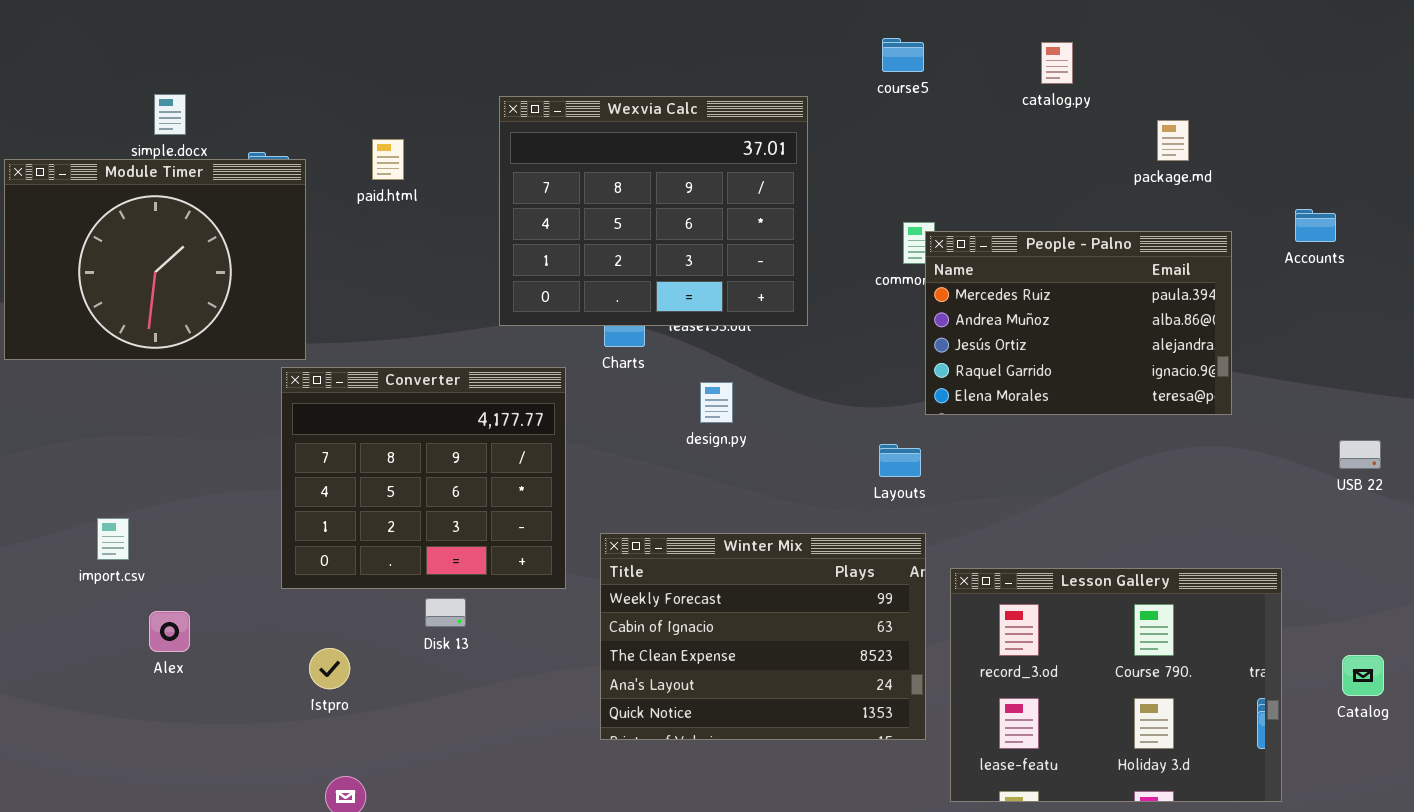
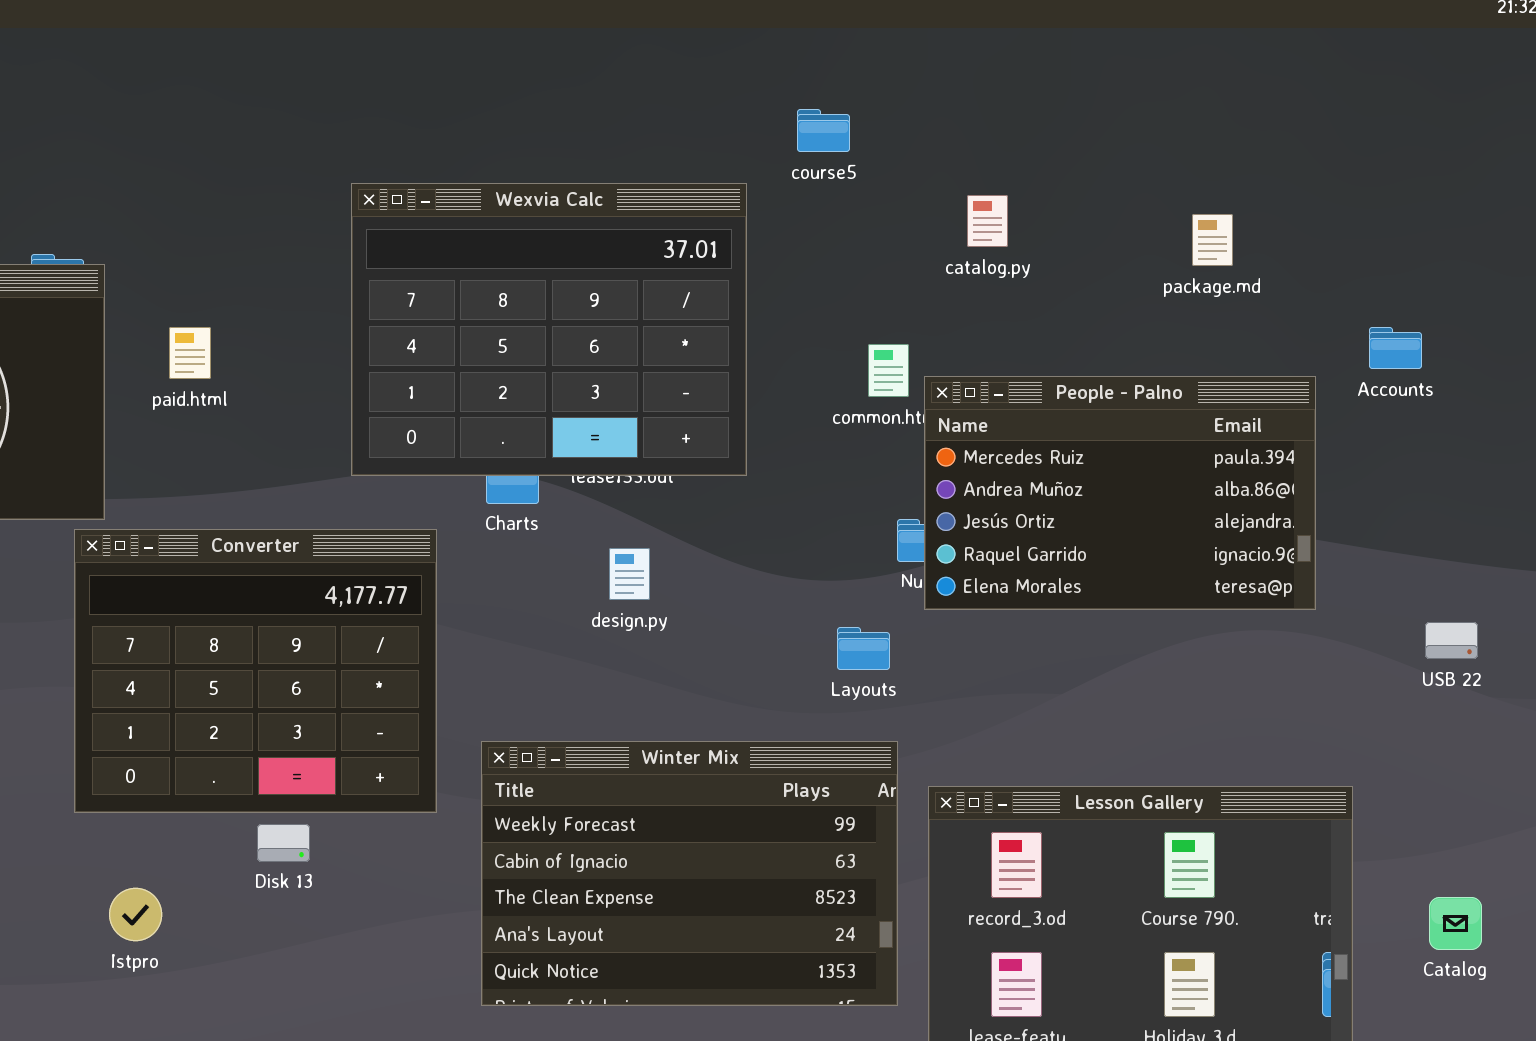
course5: [882,38,924,72] -> [797,109,850,152], moved
catalog.py: [1041,42,1073,84] -> [967,195,1008,247], moved
paid.html: [372,139,404,180] -> [169,327,211,379], moved
People - Palno: [925,231,1232,415] -> [924,376,1316,610], moved

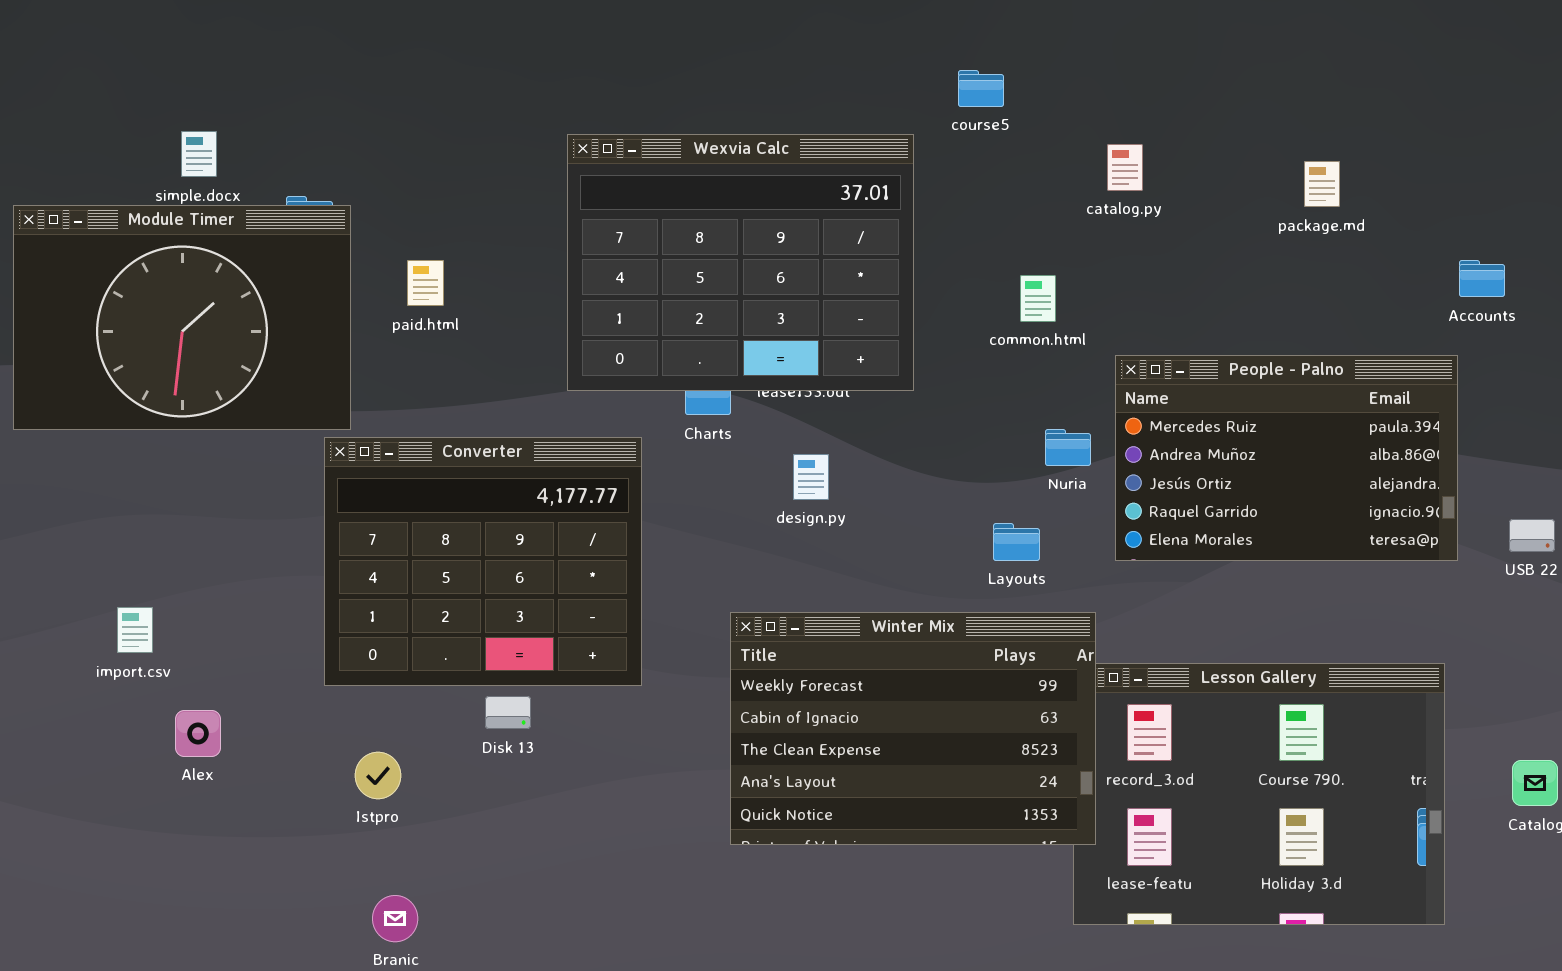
People - Palno: [924,376,1316,610] -> [1115,355,1458,561], moved
Winter Mix: [481,741,898,1006] -> [730,612,1096,845], moved

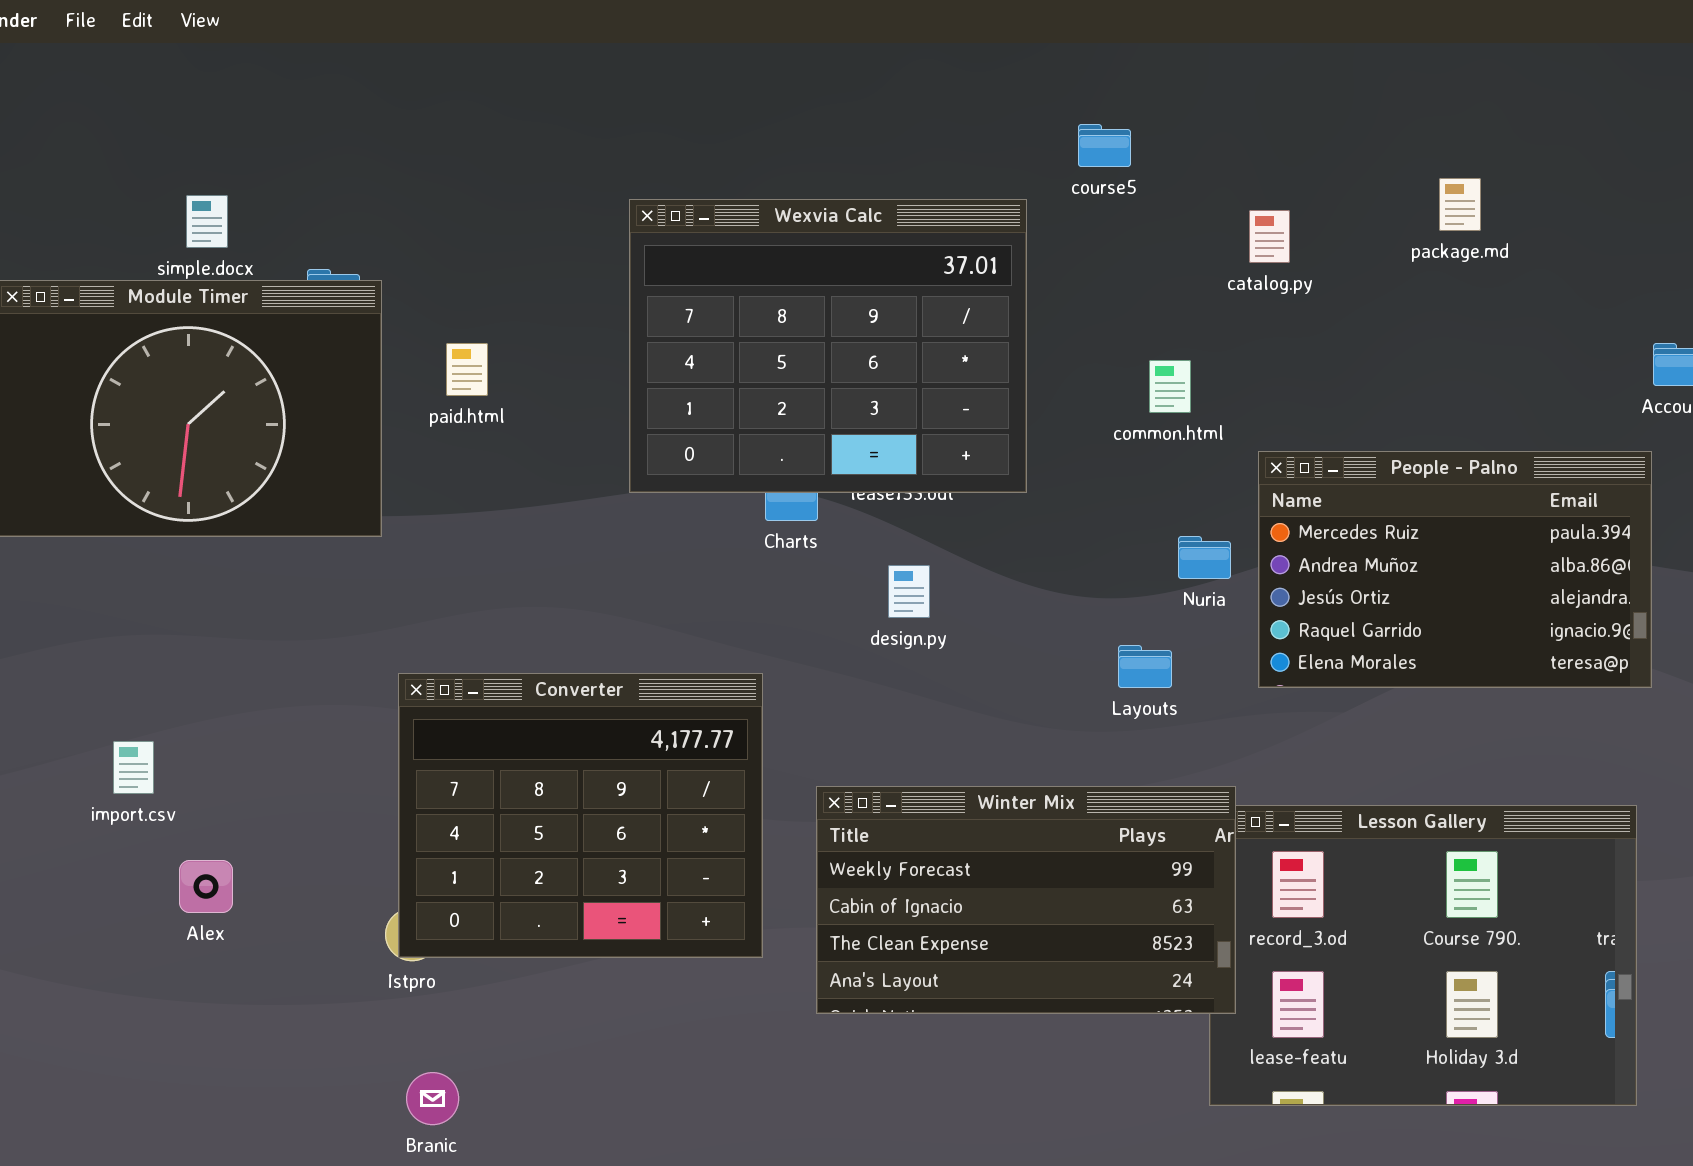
package.md: [1304,161,1340,207] -> [1439,178,1481,231], moved
Converter: [324,437,642,686] -> [398,673,763,958], moved
Winter Mix: [730,612,1096,845] -> [816,786,1236,1014], resized

